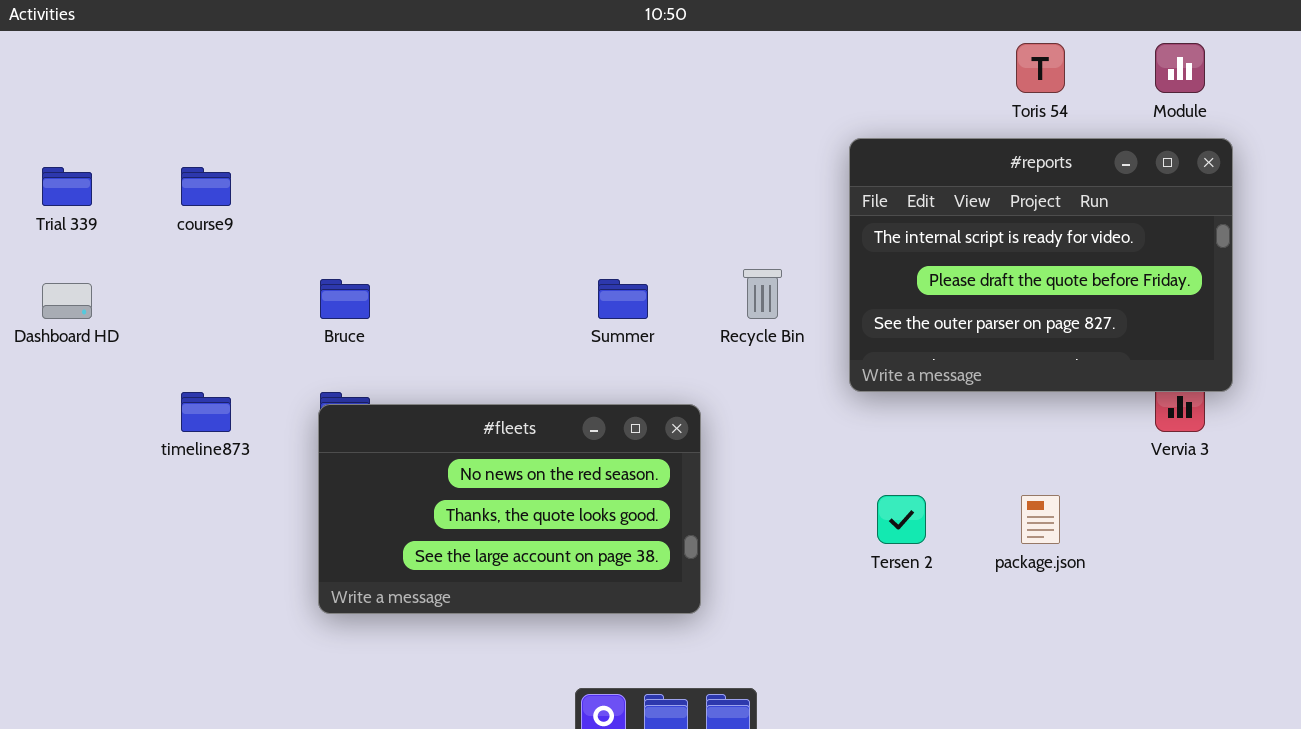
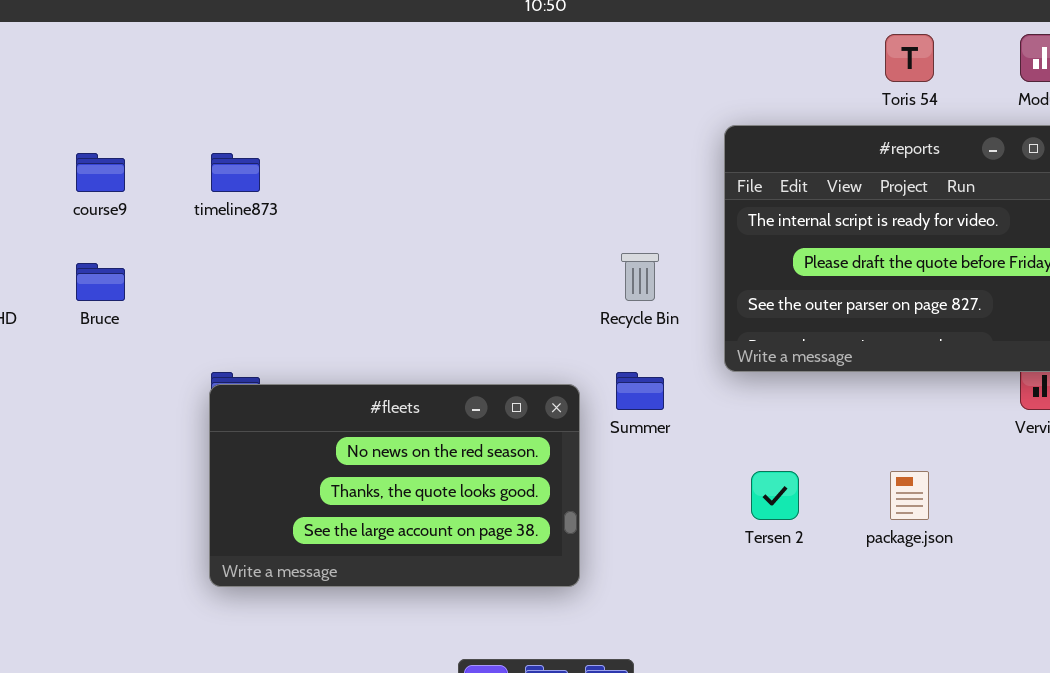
Bruce: [320,279,370,319] -> [76,263,125,301], moved
Summer: [598,279,648,319] -> [616,372,664,410], moved
timeline873: [181,392,231,432] -> [211,153,260,192], moved

